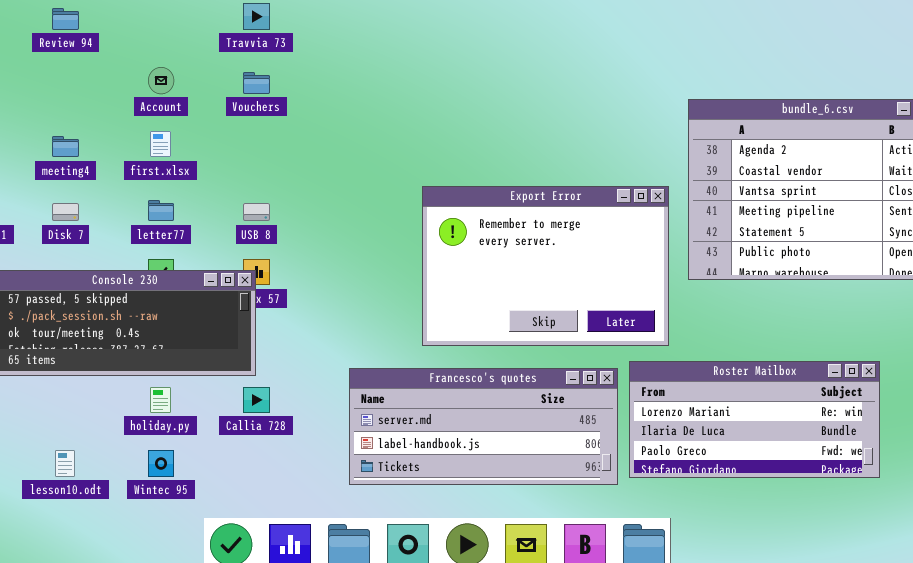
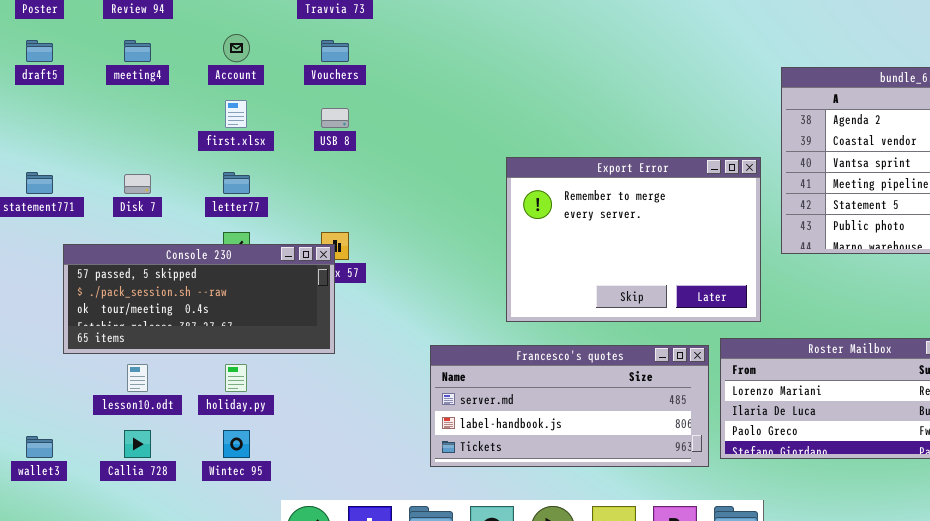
meeting4: [52,136,79,157] -> [124,40,151,62], moved
USB 8: [243,203,270,221] -> [321,108,349,128], moved
Callia 728: [243,387,270,413] -> [124,430,151,458], moved
lesson10.odt: [55,450,75,477] -> [127,364,148,392], moved

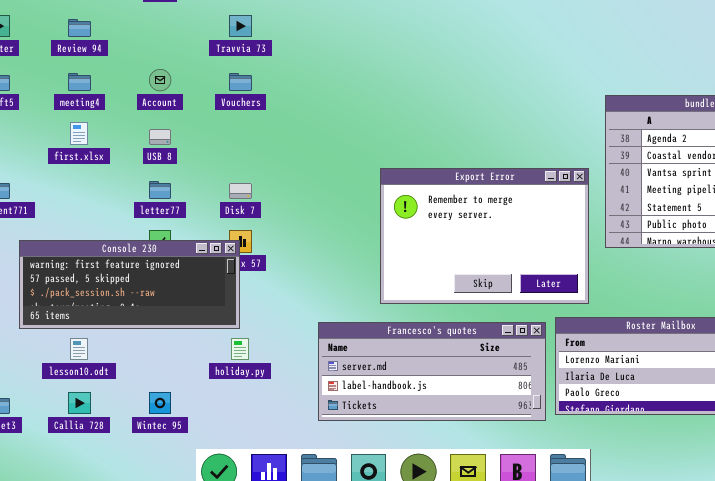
first.xlsx: [225,100,247,128] -> [70,122,88,145], moved
USB 8: [321,108,349,128] -> [149,129,171,145], moved
Disk 7: [124,174,151,194] -> [229,183,252,199], moved
Console 230: [63,244,335,354] -> [19,240,240,329], scrolled up 1 row
holiday.py: [225,364,247,392] -> [231,338,249,360], moved

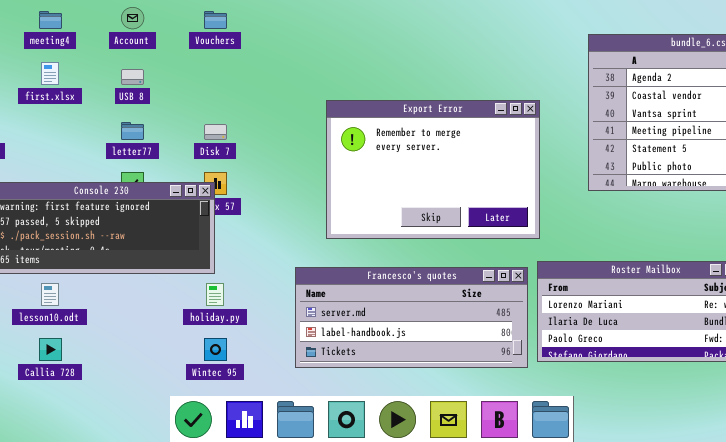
Export Error: [380,168,589,304] -> [326,100,540,239], moved
Wintec 95: [149,392,171,414] -> [204,338,227,361], moved

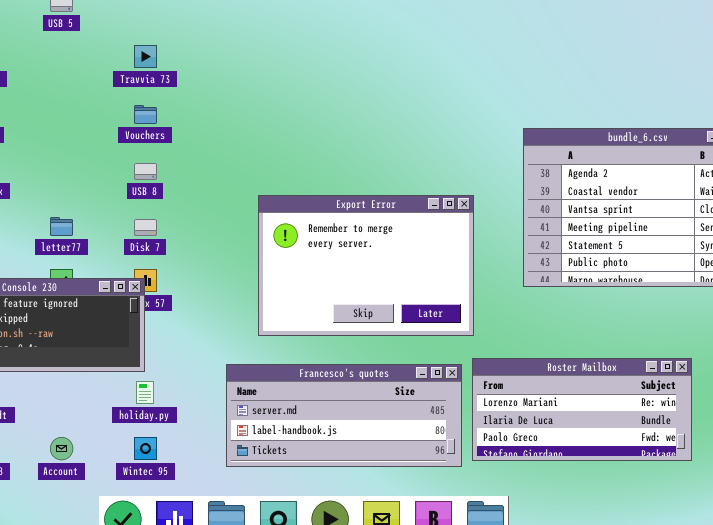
Account: [121,7,144,29] -> [50,437,73,460], moved
USB 8: [121,69,144,85] -> [134,163,157,180], moved

